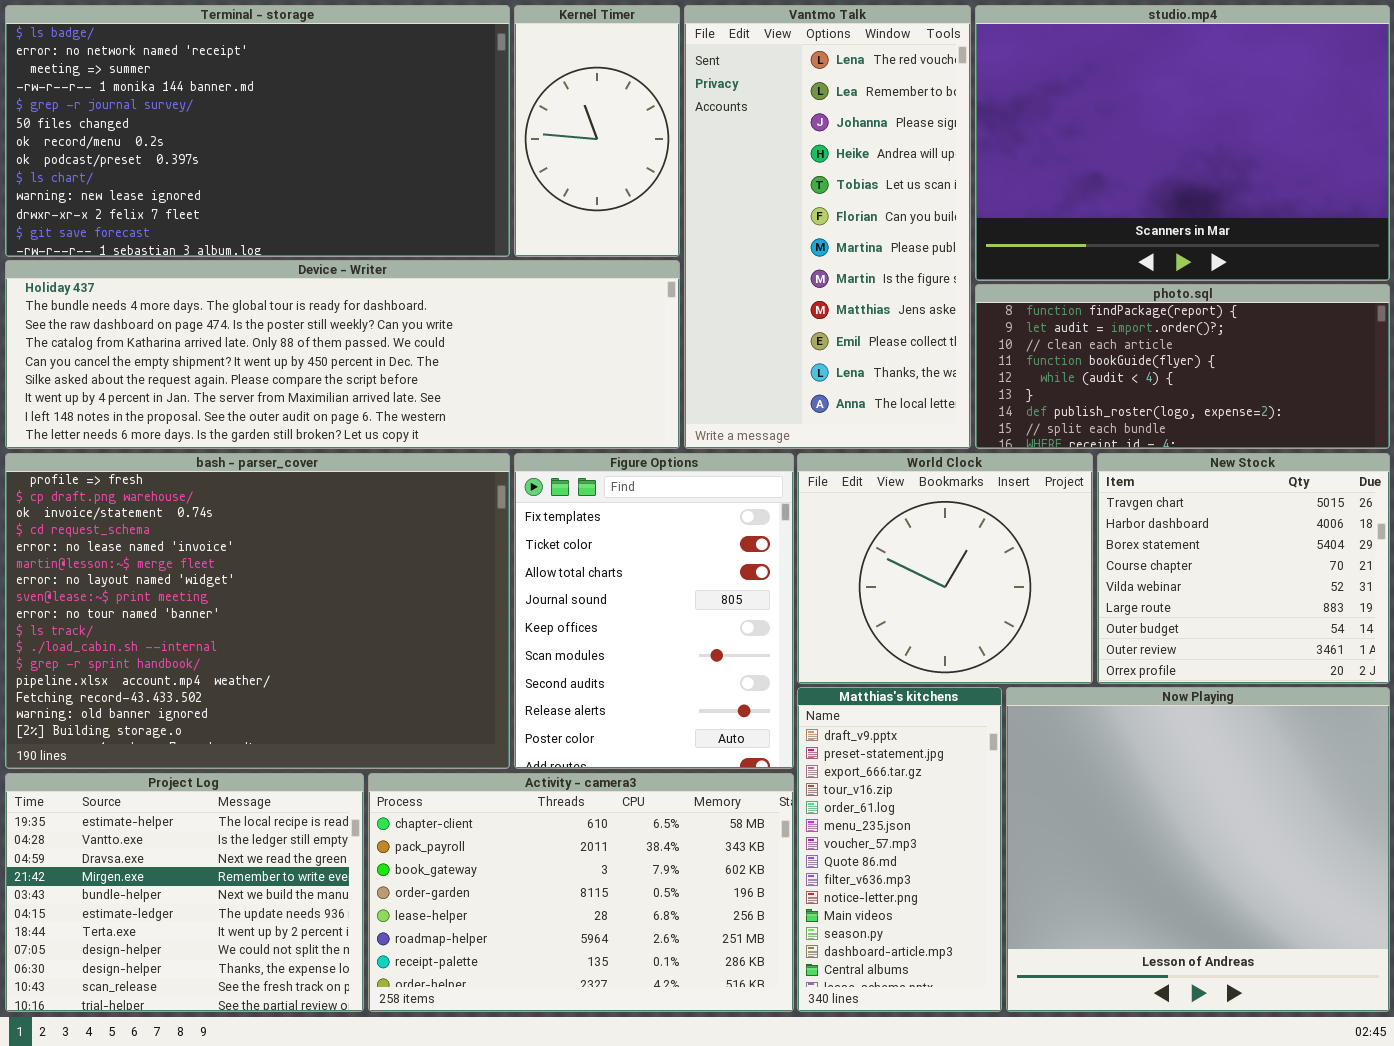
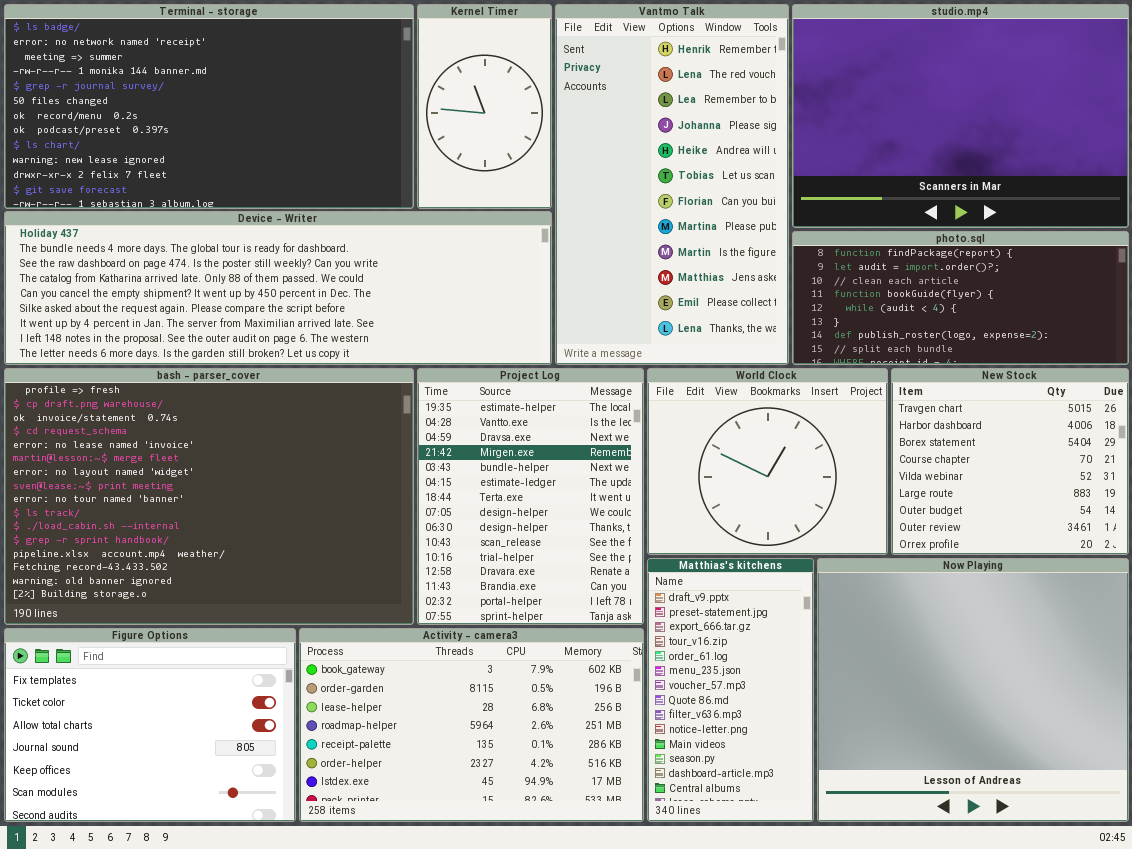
Vantmo Talk: [684,5,971,449] -> [555,4,789,365], scrolled up 1 row
Figure Options: [514,453,794,769] -> [4,628,296,822], moved, resized
Project Log: [5,773,364,1012] -> [417,368,644,625], moved, resized
Activity - camera3: [368,773,794,1012] -> [299,628,644,822], scrolled down 2 rows

